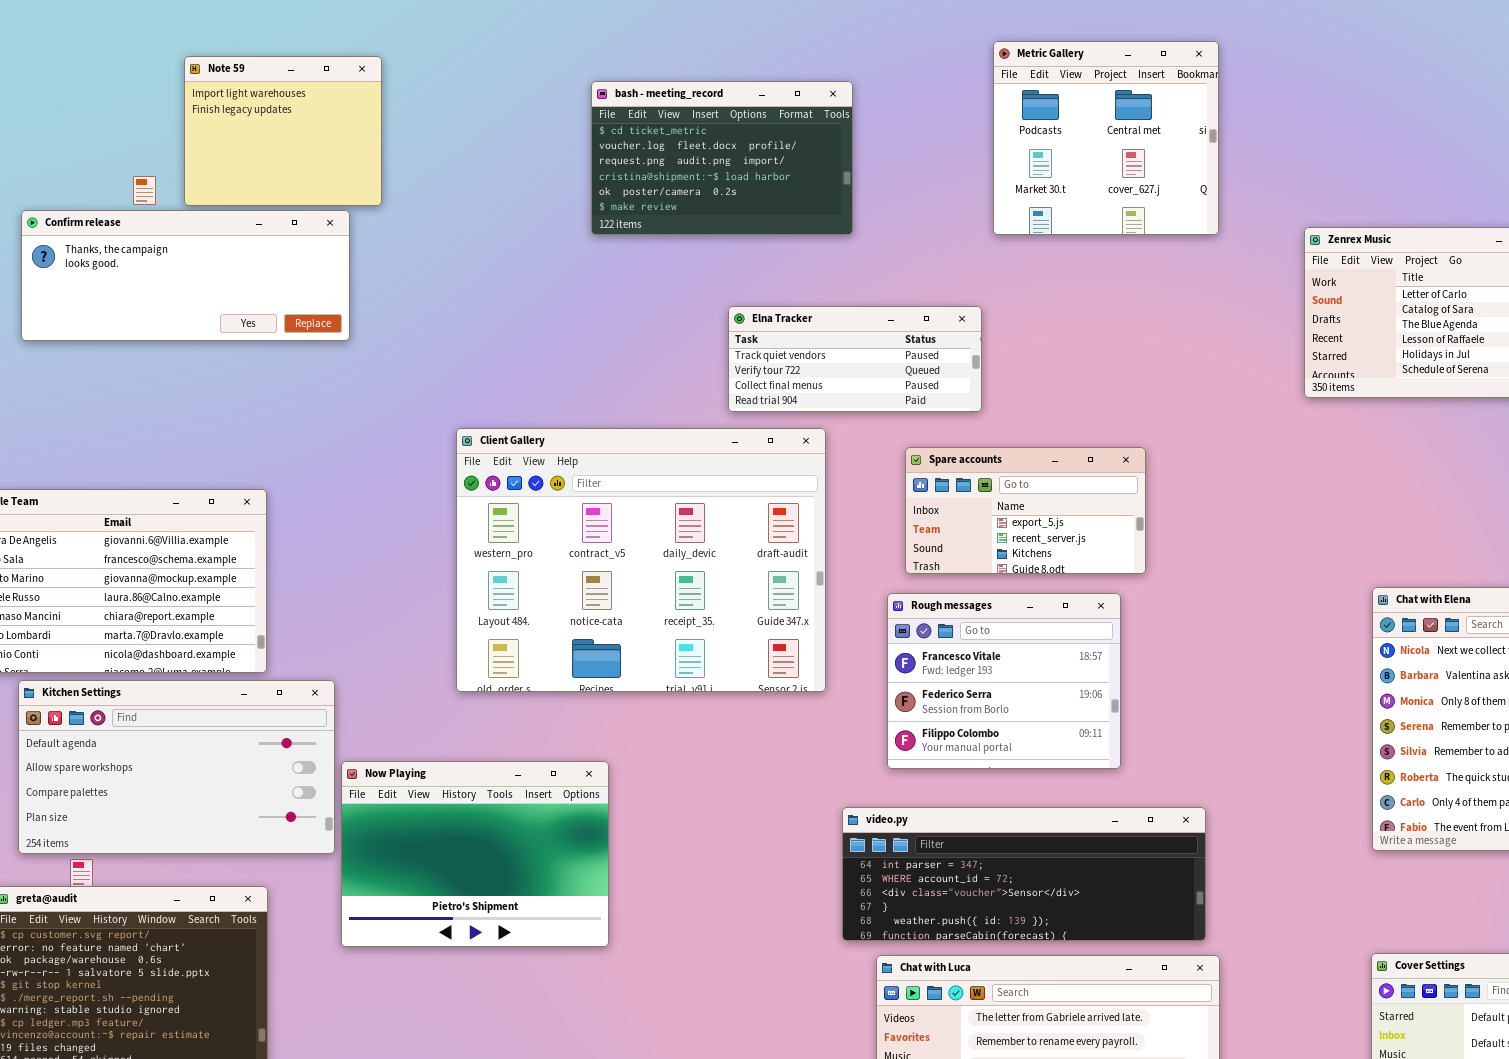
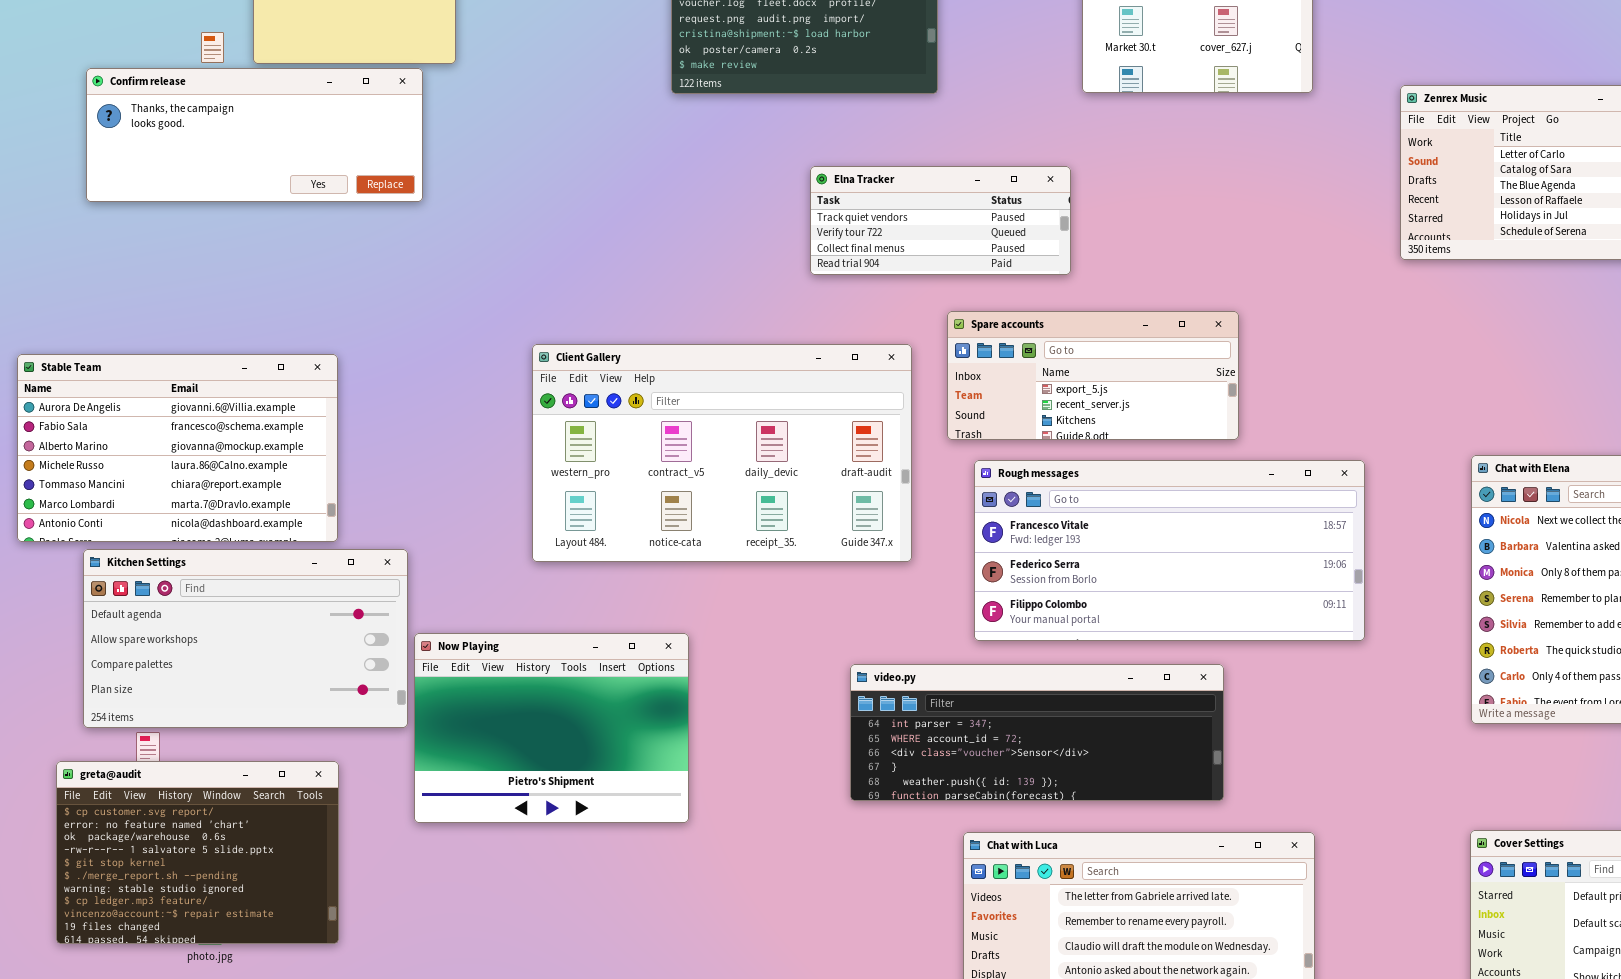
Client Gallery: [456,428,826,692] -> [532,344,912,562], resized
Spare accounts: [905,447,1146,574] -> [947,311,1239,440], resized
Rough messages: [887,593,1121,769] -> [974,460,1365,641], resized
video.py: [842,807,1206,941] -> [850,664,1224,801], moved

